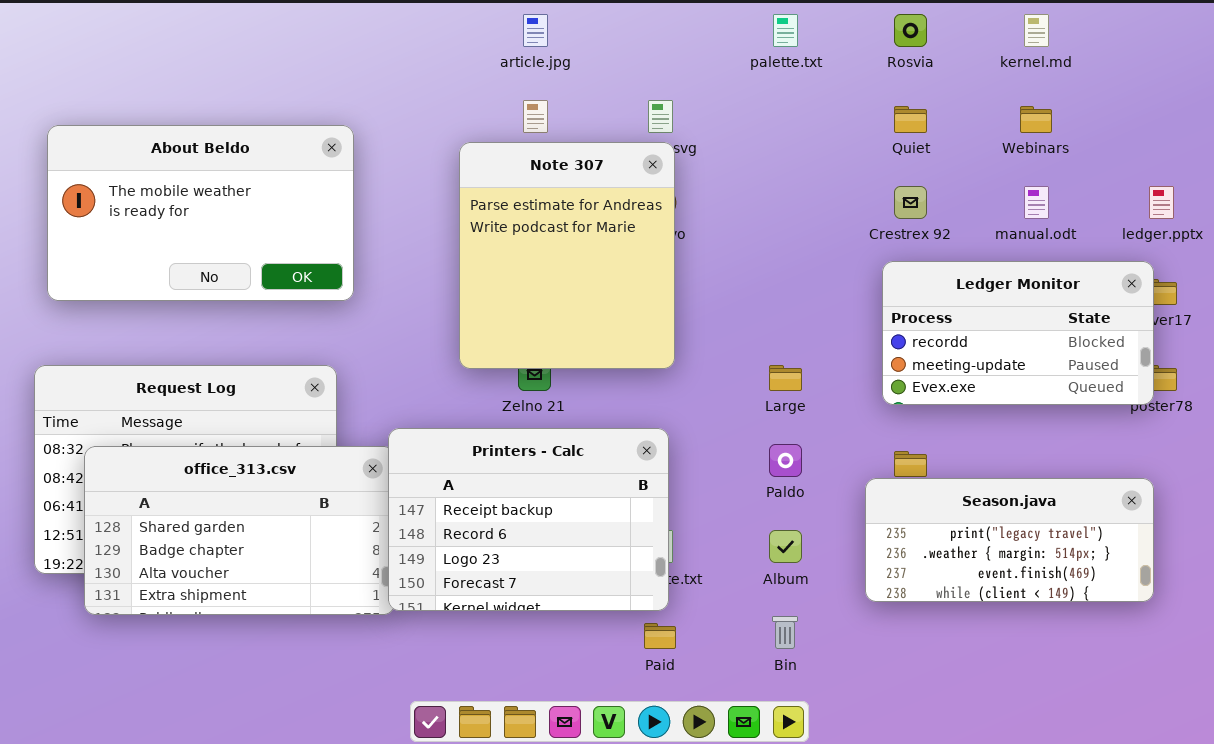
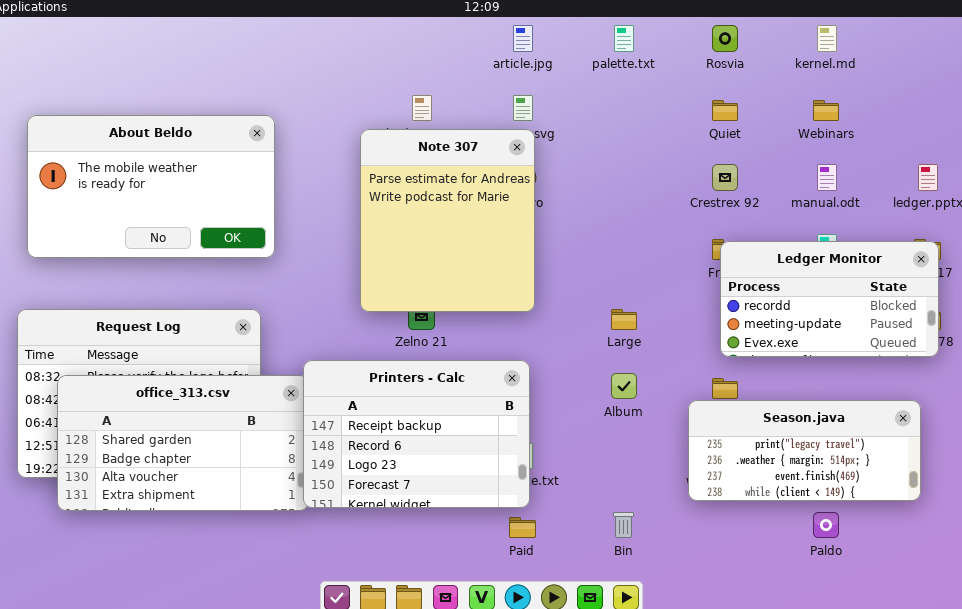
article.jpg: [523,14,548,47] -> [513,25,533,52], moved
Ledger Monitor: [882,261,1154,405] -> [720,241,939,357], moved
Paldo: [769,444,802,477] -> [813,512,839,538], moved
Album: [769,530,802,563] -> [611,373,637,399], moved

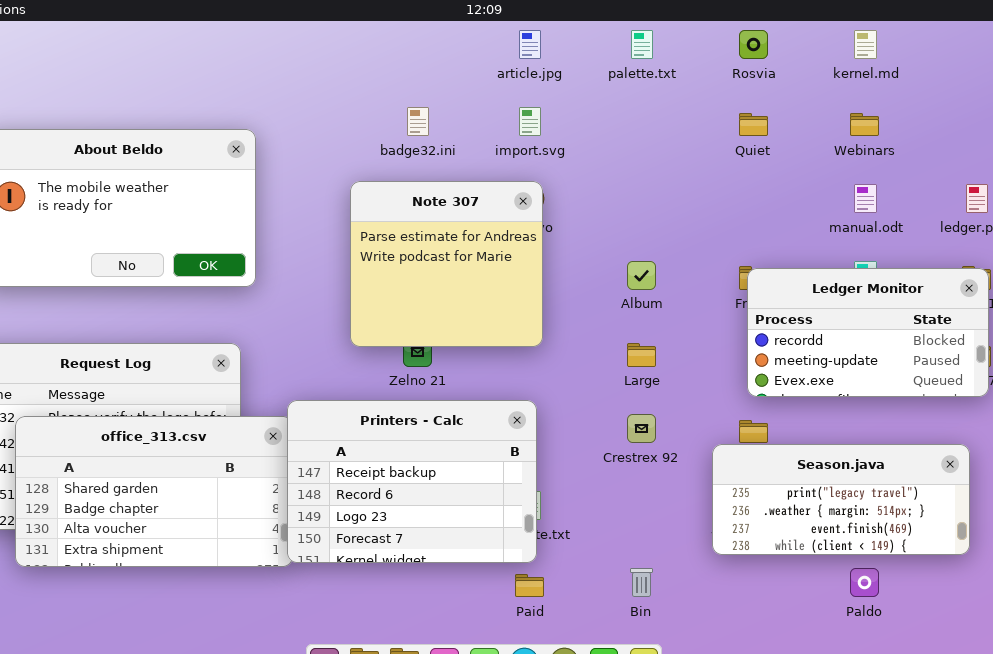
Note 307: [360,129,535,312] -> [350,181,543,347], resized
Crestrex 92: [712,164,738,191] -> [627,414,656,443], moved
Album: [611,373,637,399] -> [627,261,656,290], moved

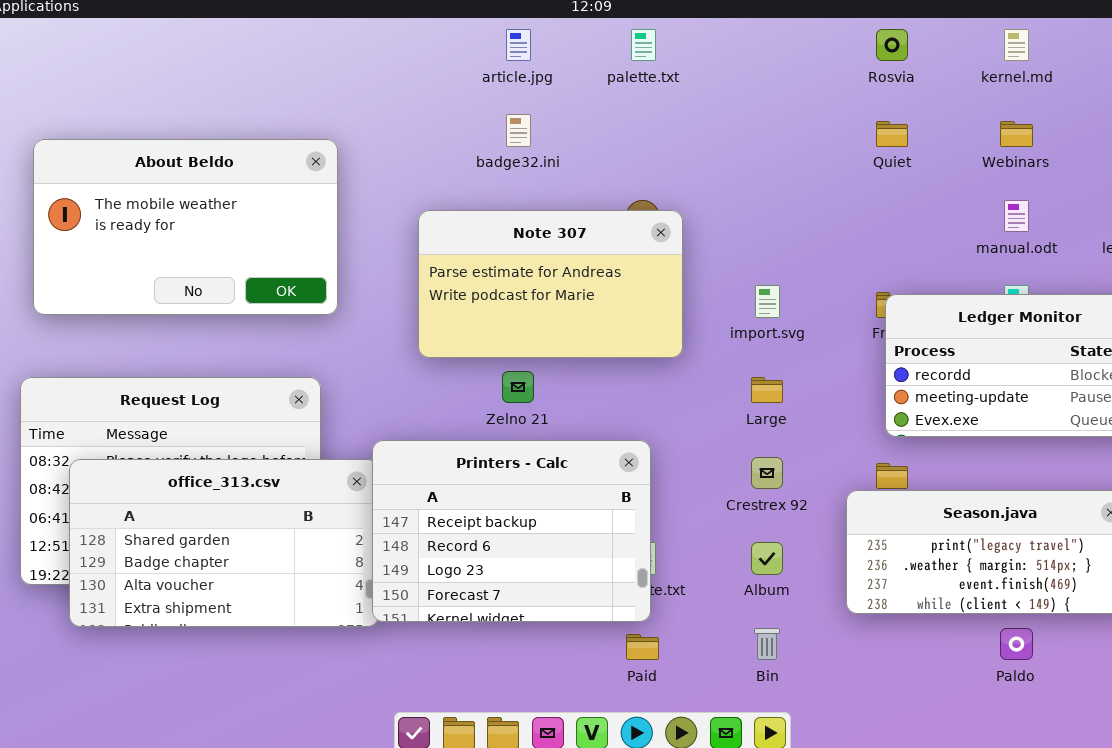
article.jpg: [519,30,541,59] -> [506,29,531,61], moved
palette.txt: [631,30,653,59] -> [631,29,656,61], moved
import.svg: [519,107,541,136] -> [755,285,780,318], moved
Note 307: [350,181,543,347] -> [418,210,683,358], moved, resized
Album: [627,261,656,290] -> [751,542,783,575], moved

